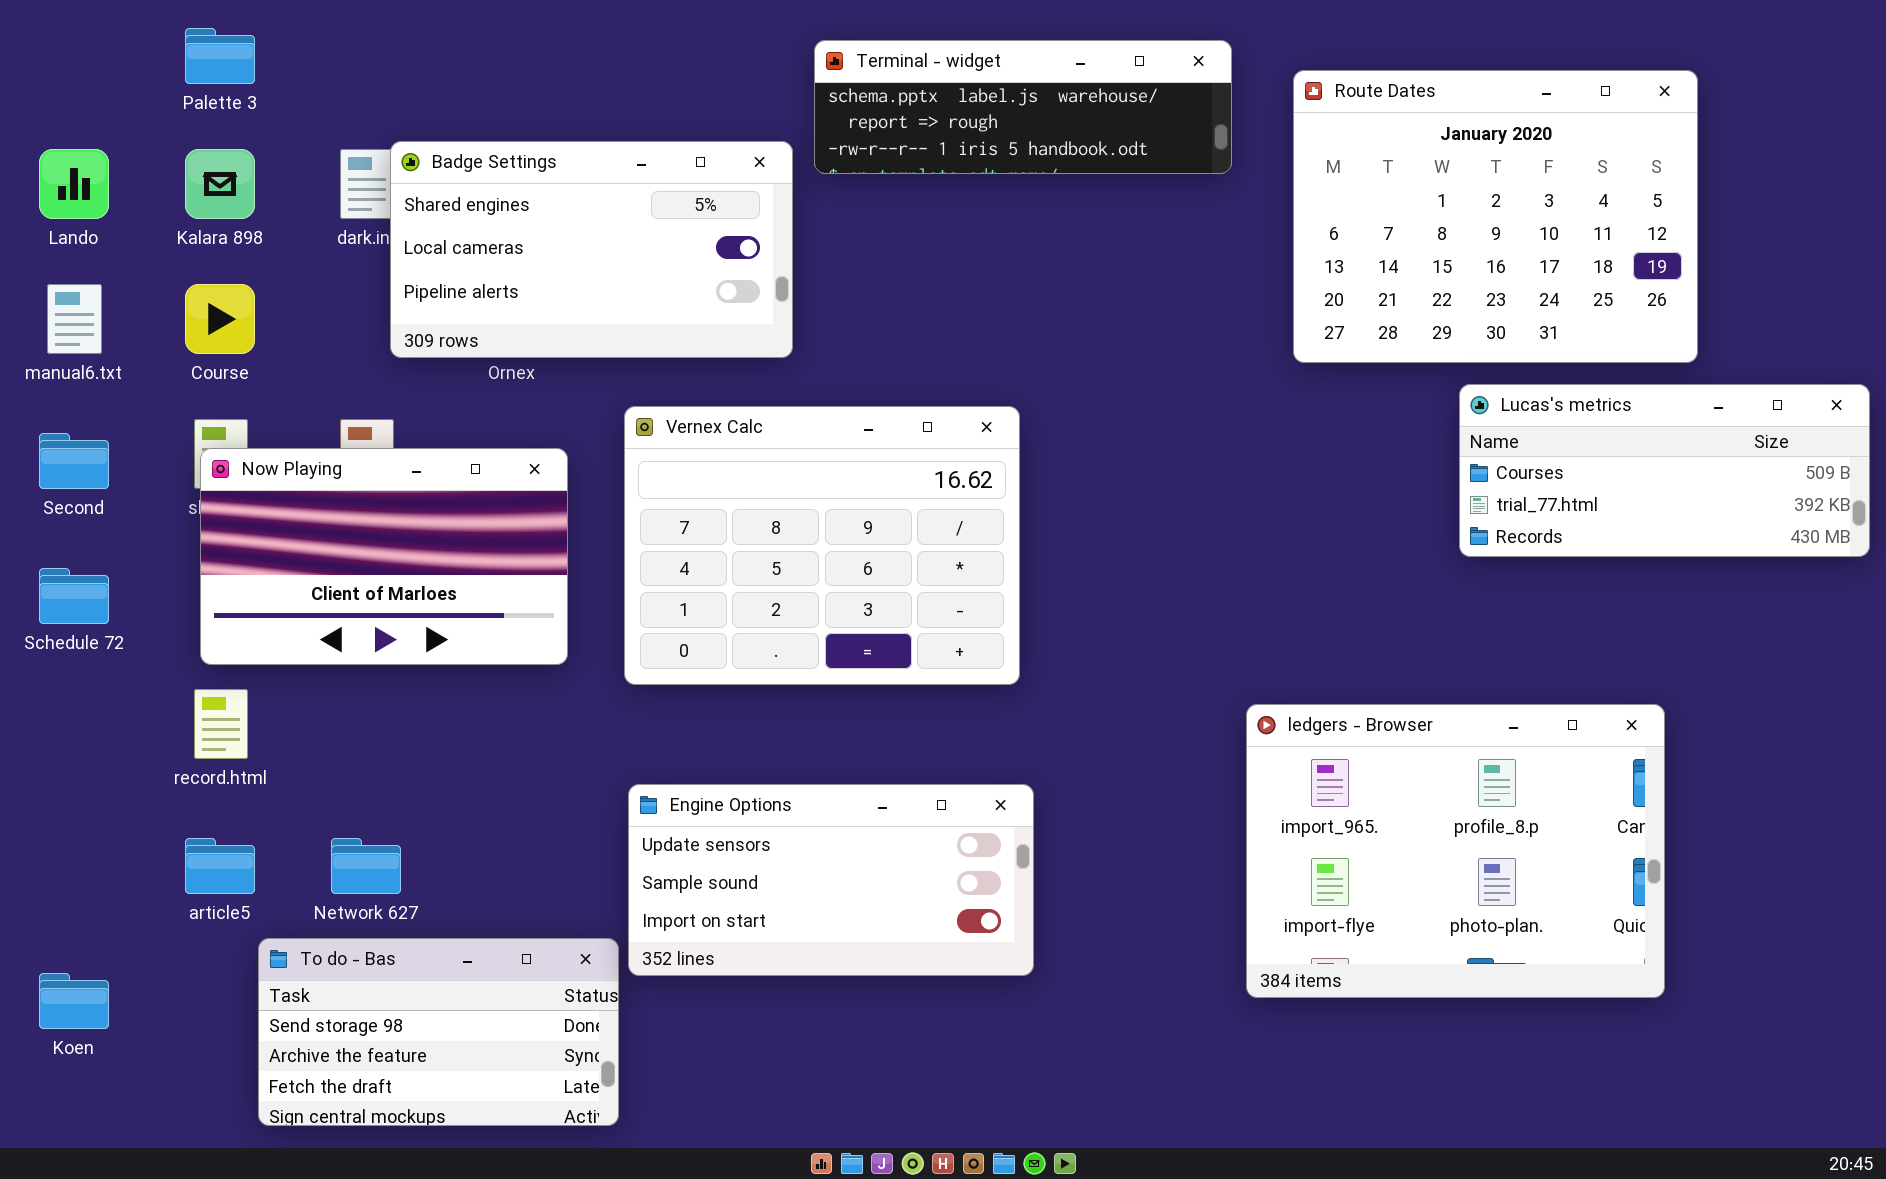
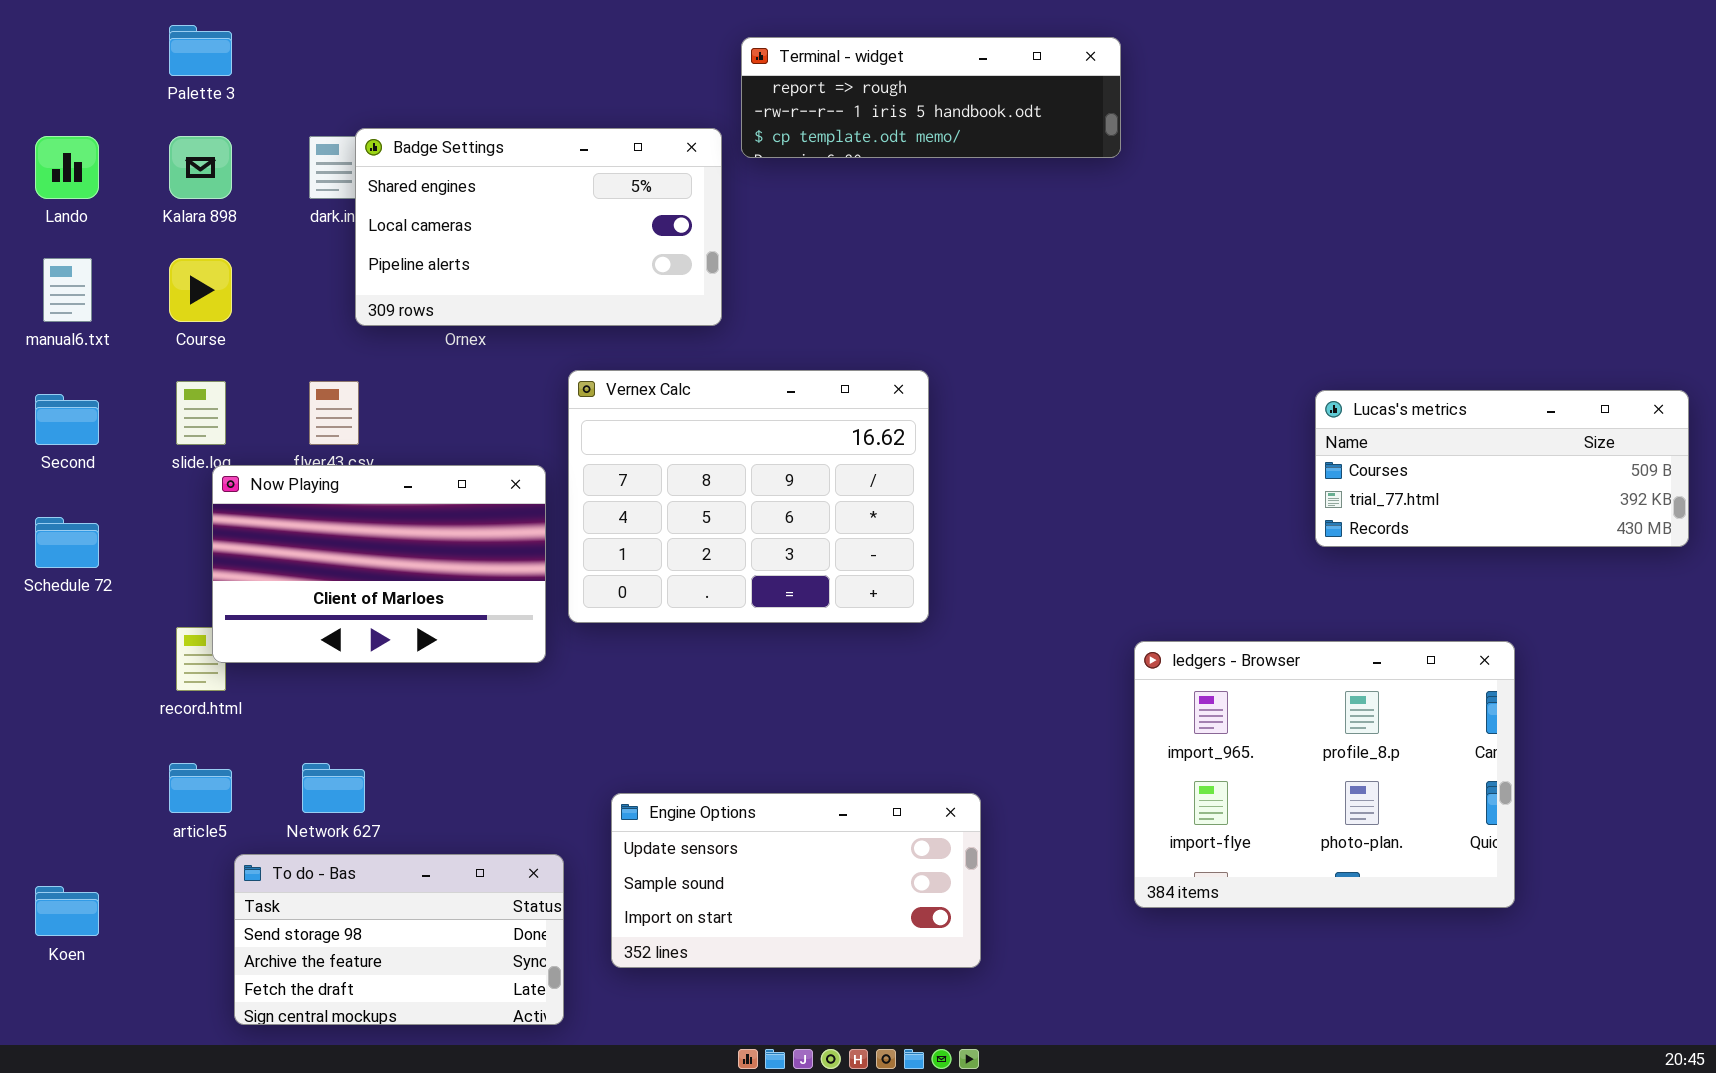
Terminal - widget: [814,40,1232,174] -> [741,37,1121,158], scrolled down 1 row
Route Dates: [1293,70,1698,363] -> none, closed
Lucas's metrics: [1459,384,1870,557] -> [1315,390,1689,547], moved
Now Playing: [200,448,568,665] -> [212,465,546,663], moved
Engine Options: [628,784,1034,976] -> [611,793,981,968], moved

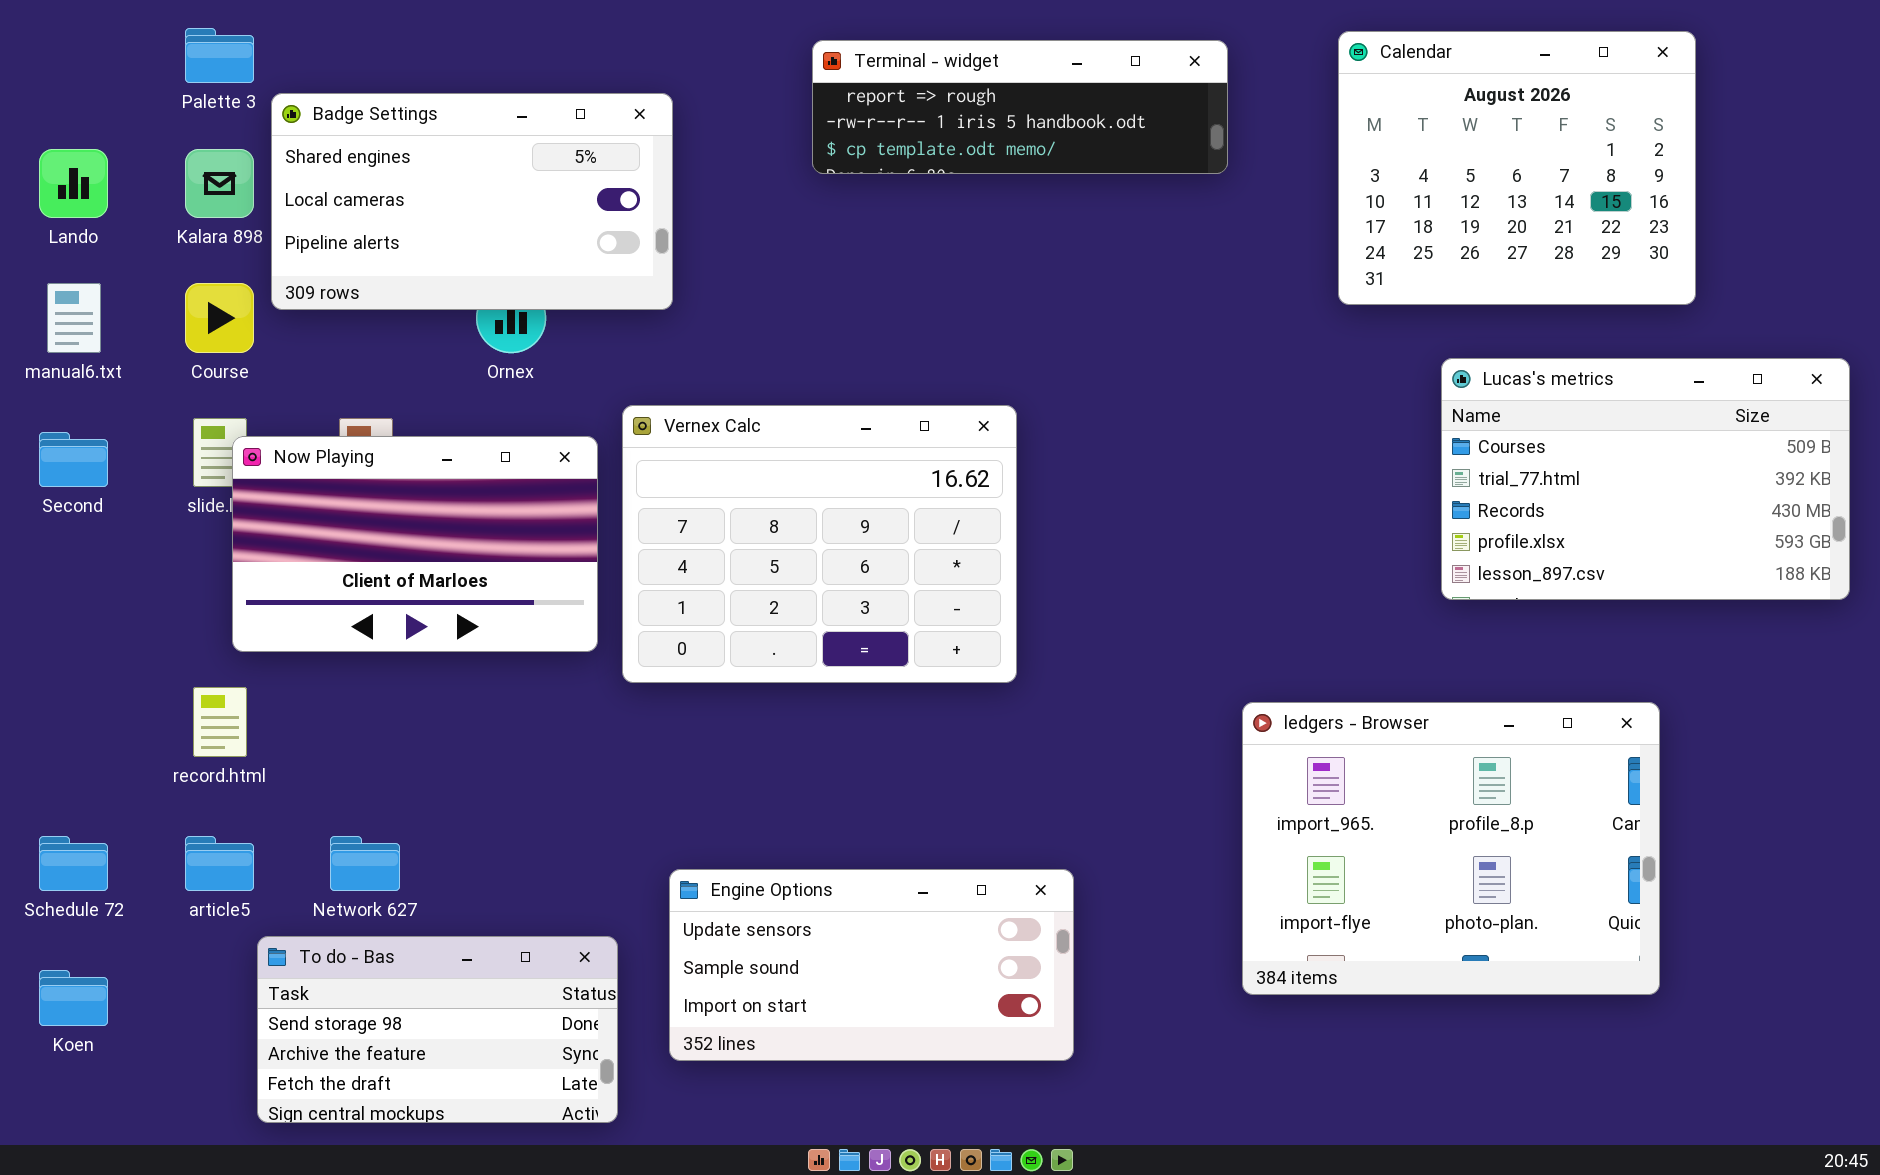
Calendar: none -> [1338,31,1696,305], opened
Badge Settings: [355,128,722,326] -> [271,93,673,310], moved
Lucas's metrics: [1315,390,1689,547] -> [1441,358,1850,600], resized
Now Playing: [212,465,546,663] -> [232,436,598,652], moved
Schedule 72: [35,517,99,568] -> [39,836,108,891], moved

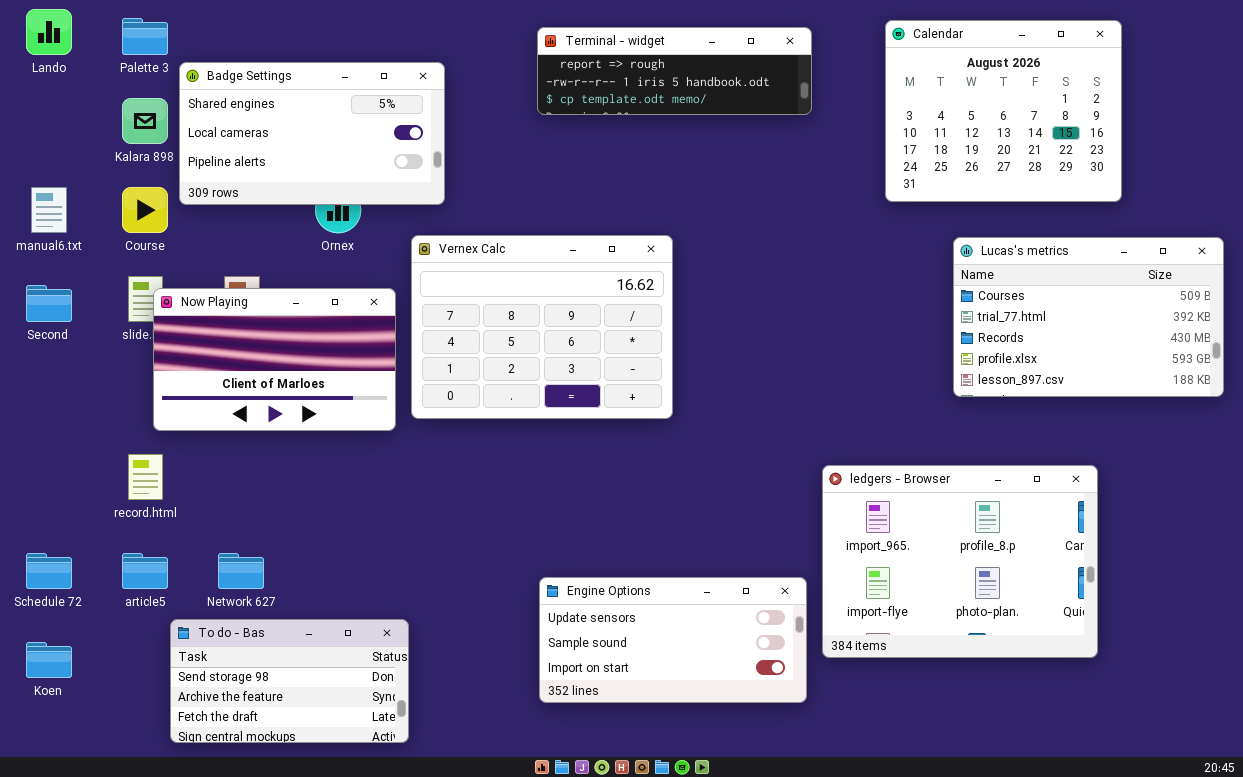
Lando: [39,149,108,218] -> [26,9,72,55], moved
Vernex Calc: [622,405,1017,683] -> [411,235,673,419], moved
Engine Options: [669,869,1074,1061] -> [539,577,807,703], moved

